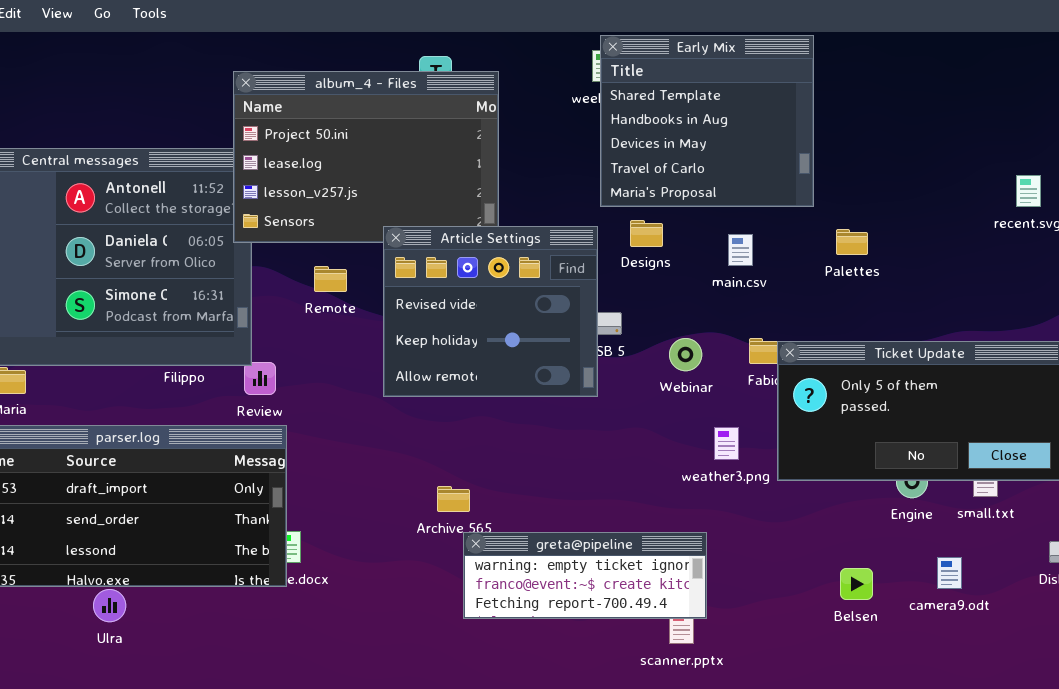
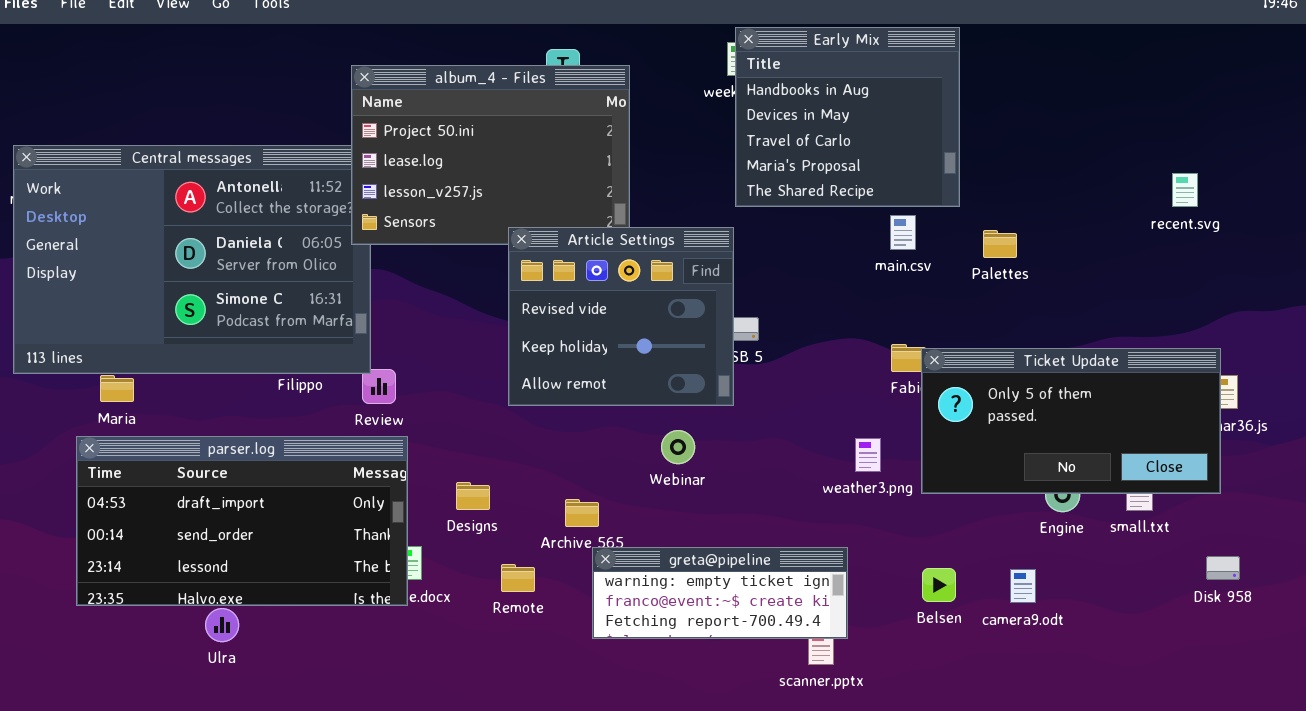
Early Mix: [600,35,814,207] -> [735,27,960,207], scrolled down 1 row
Designs: [630,220,663,247] -> [456,482,490,510], moved
main.csv: [728,234,753,266] -> [890,215,916,250], moved
Remote: [314,266,347,292] -> [501,564,535,592], moved
Webinar: [669,338,702,371] -> [661,430,695,464], moved
camera9.odt: [937,557,962,589] -> [1010,569,1036,603], moved
Belsen: [840,568,873,600] -> [922,568,956,602], moved

